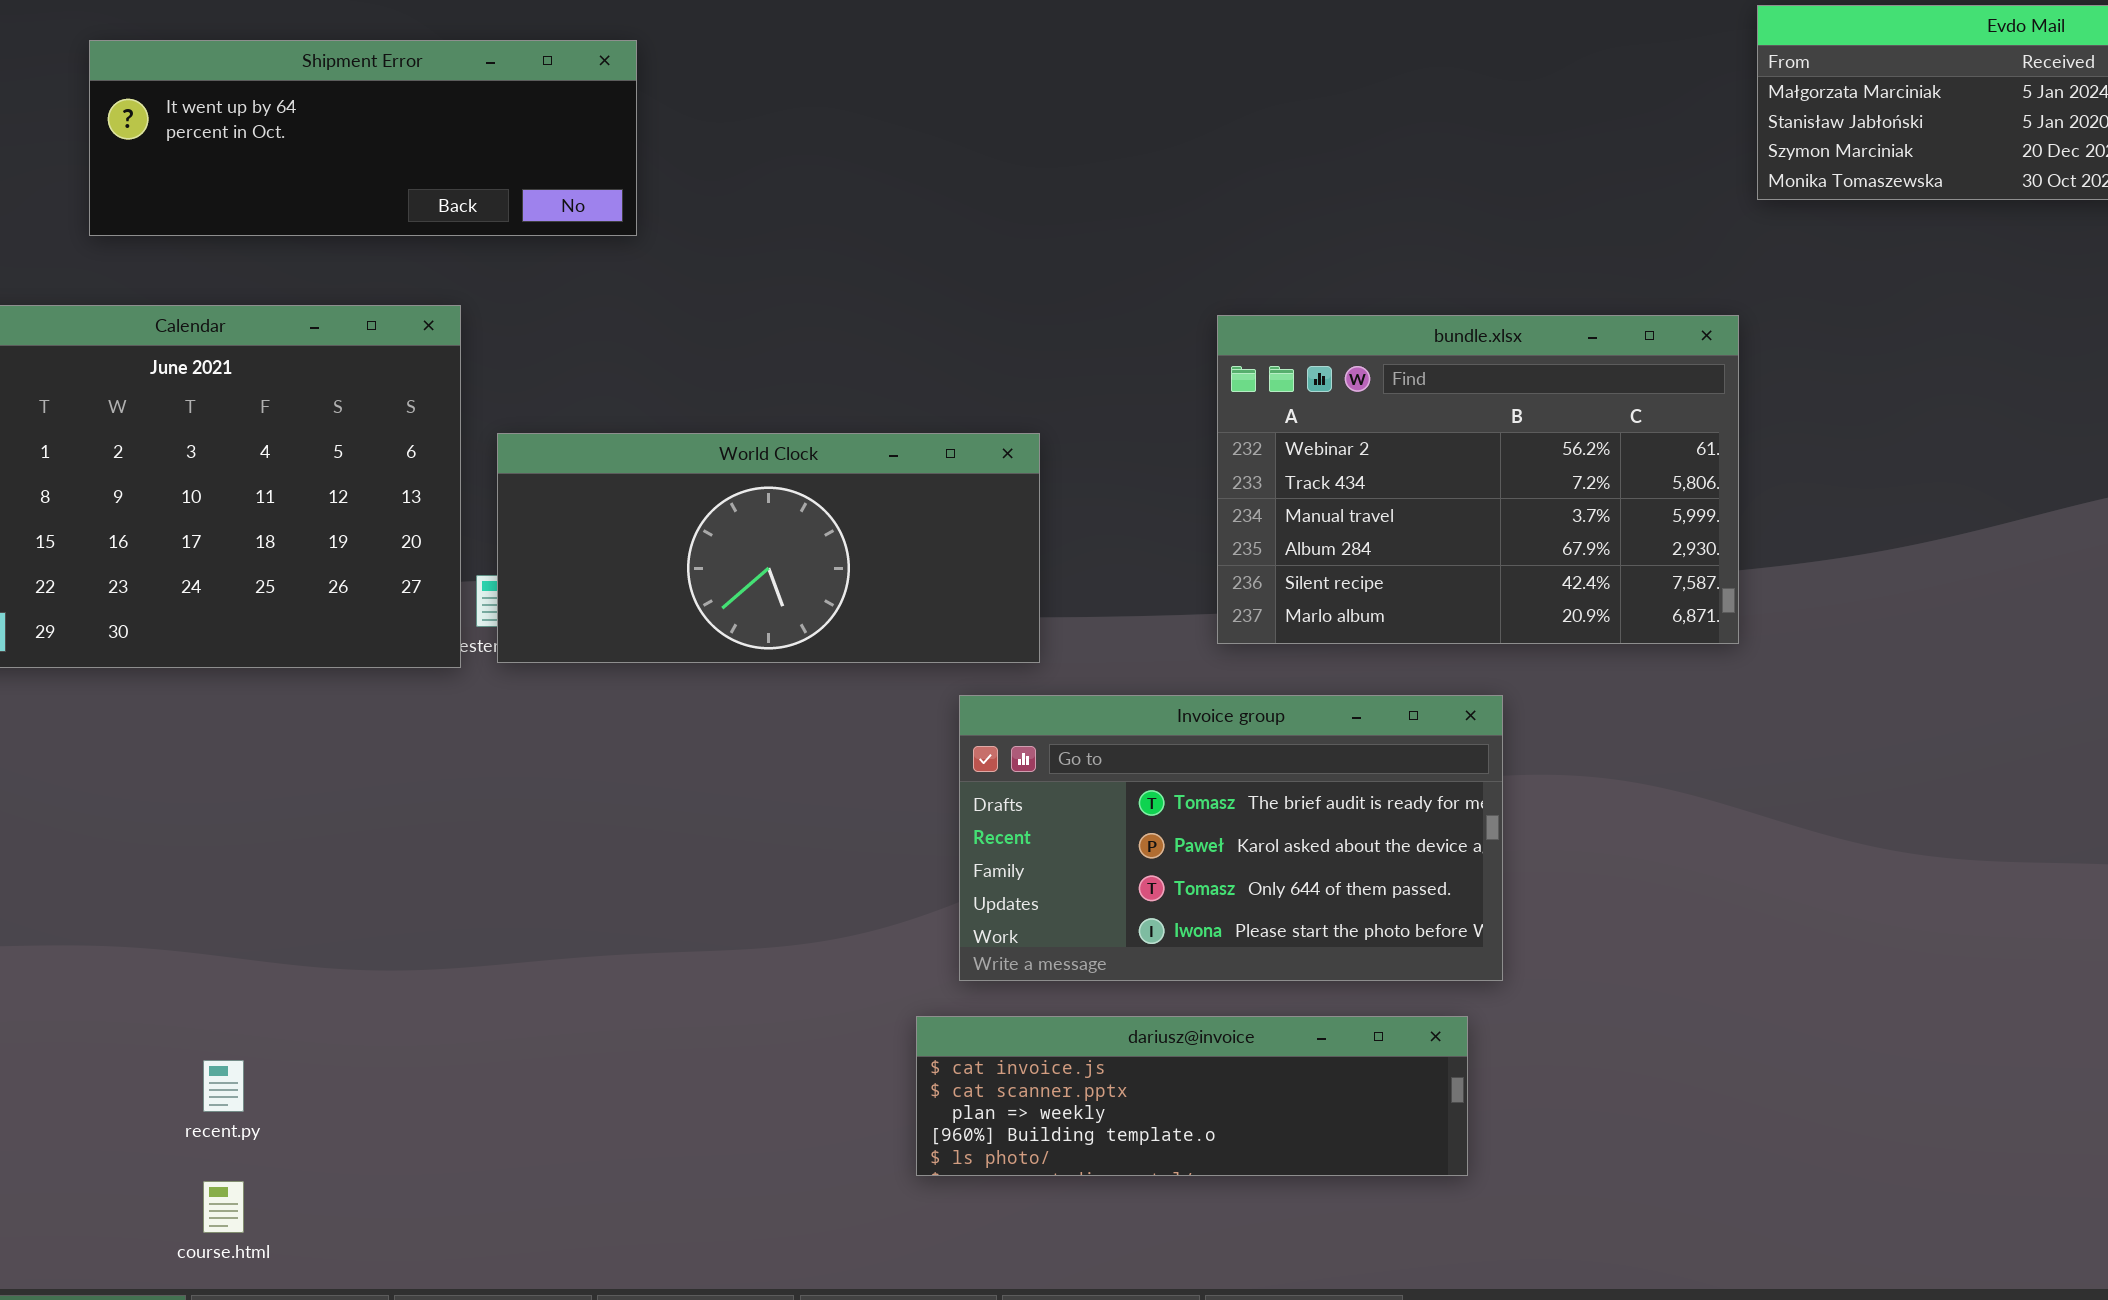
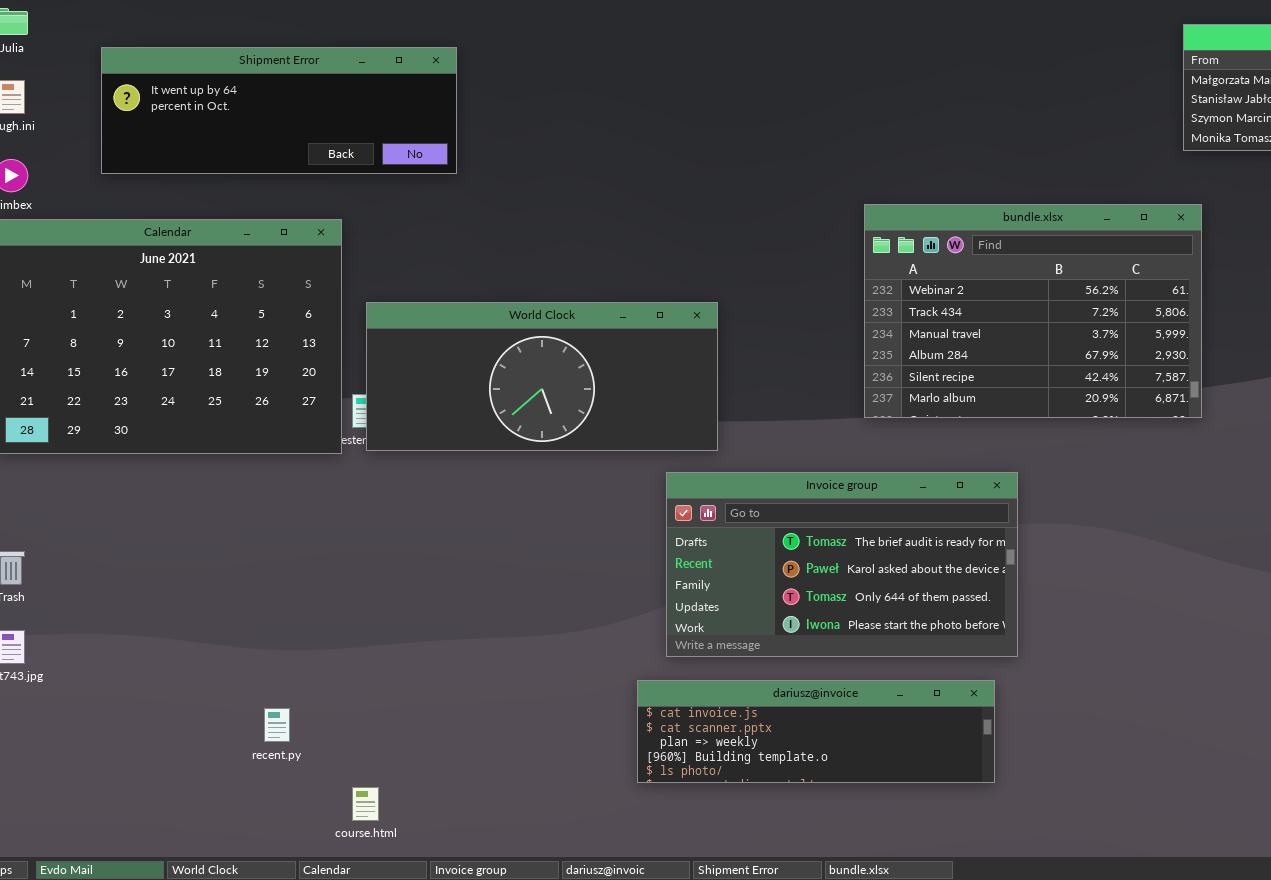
bundle.xlsx: [1217,315,1739,644] -> [864,204,1202,418], moved
recent.py: [203,1060,244,1112] -> [264,708,290,742], moved
course.html: [203,1181,244,1233] -> [352,787,379,821], moved

